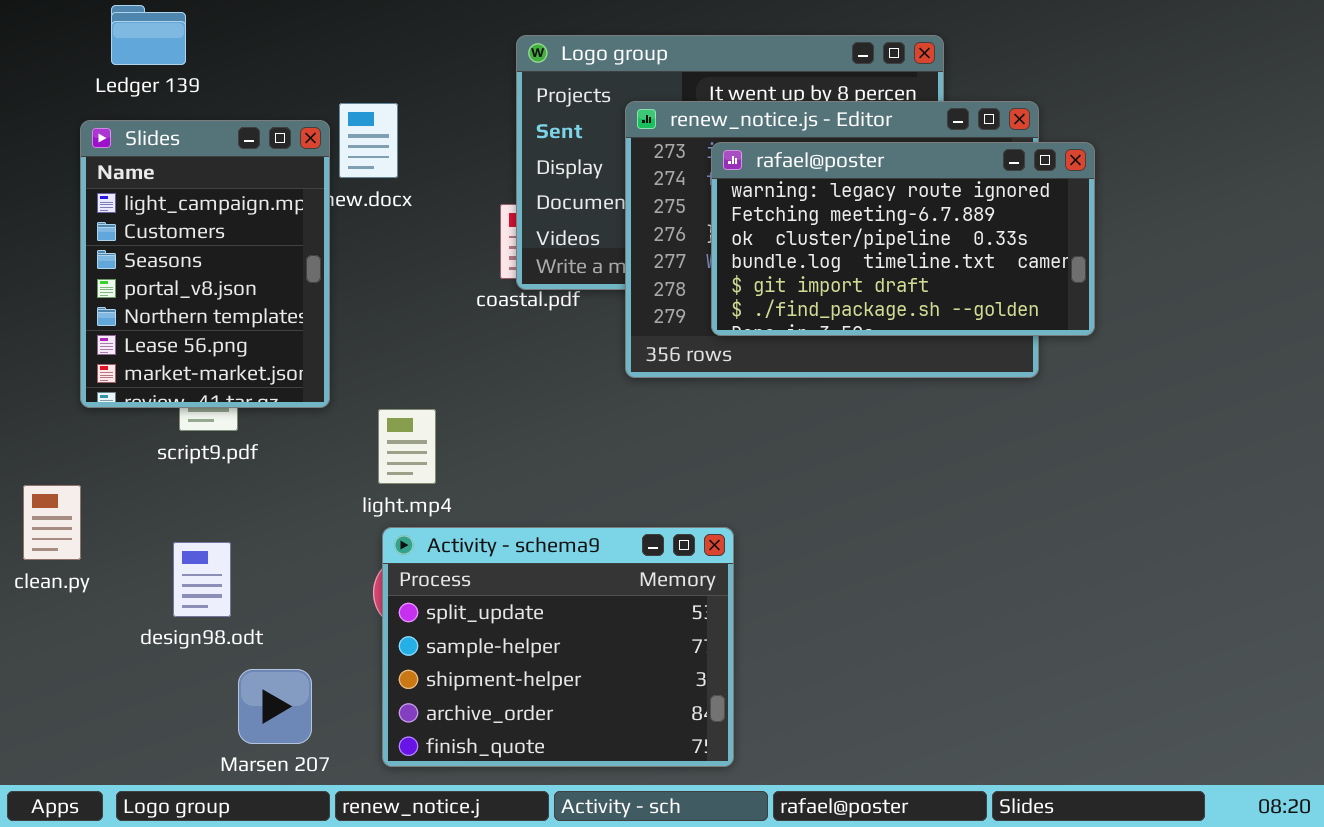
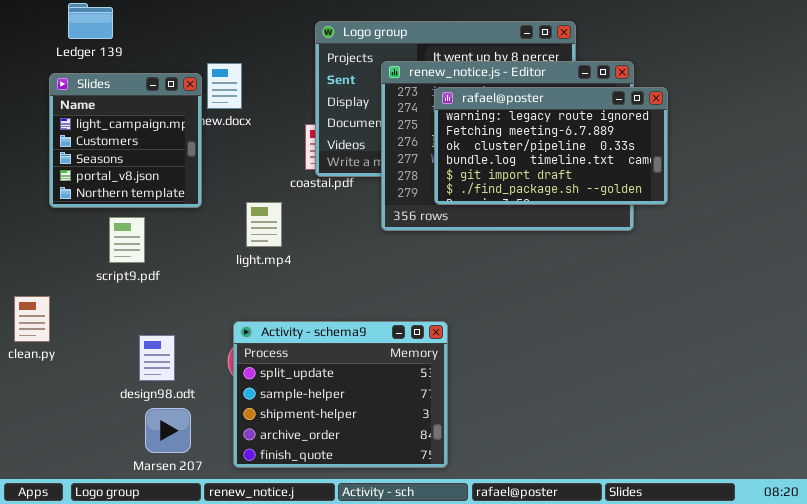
Slides: [80,120,330,408] -> [49,73,202,208], resized
light.mp4: [378,409,436,484] -> [246,202,282,247], moved
design98.odt: [173,542,231,617] -> [139,335,175,381], moved

